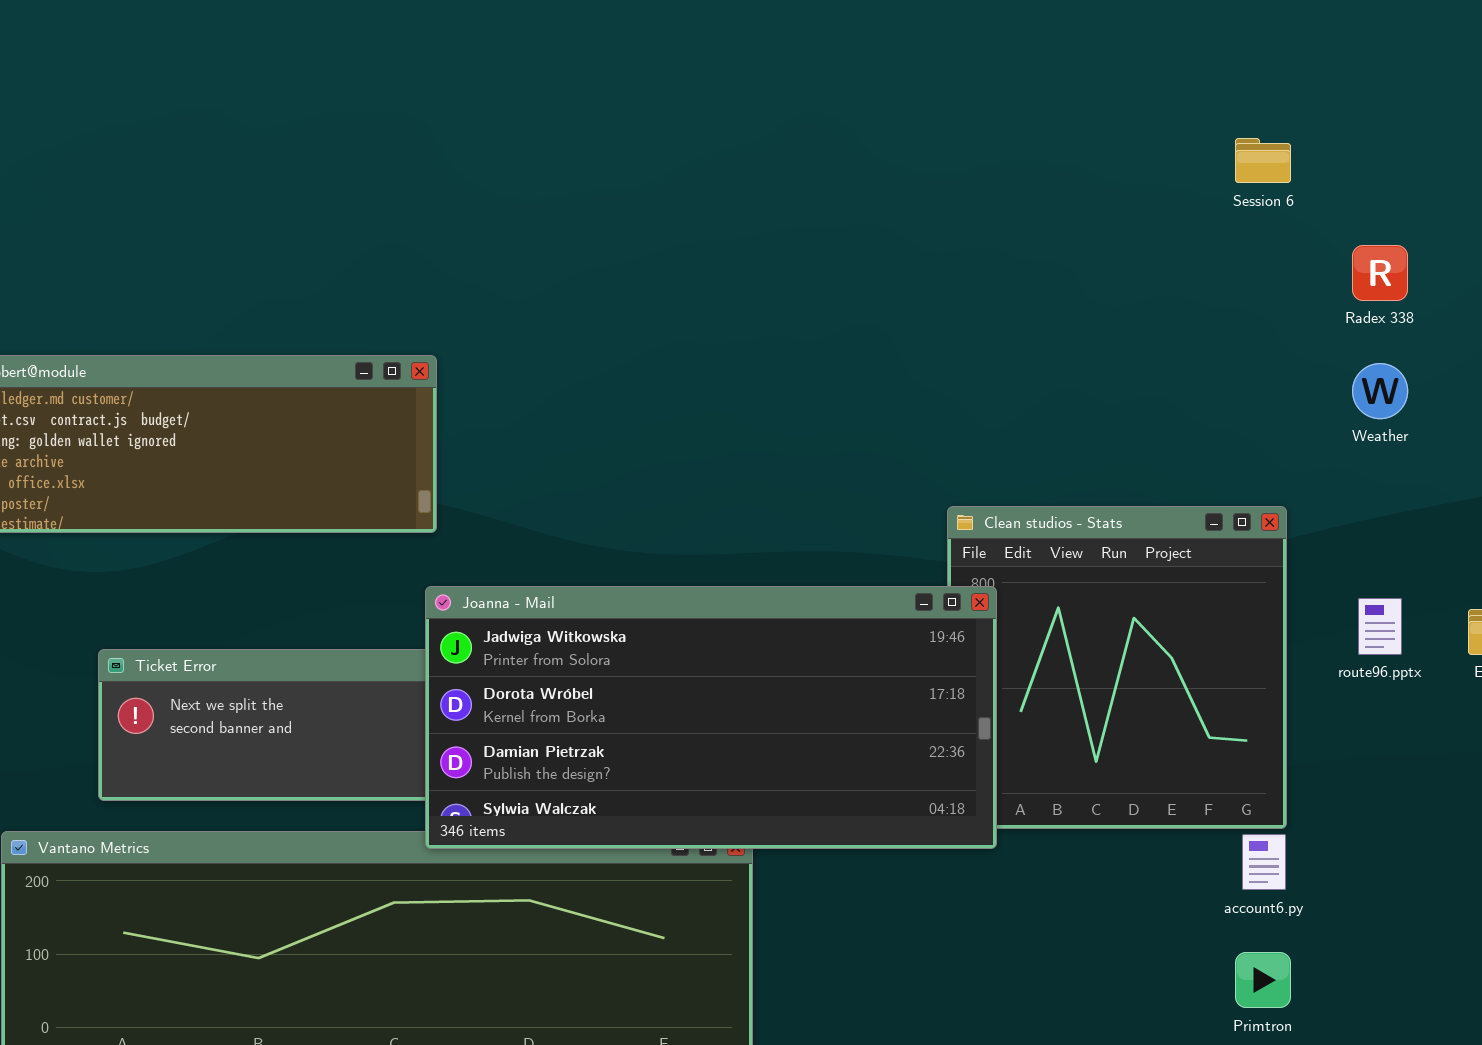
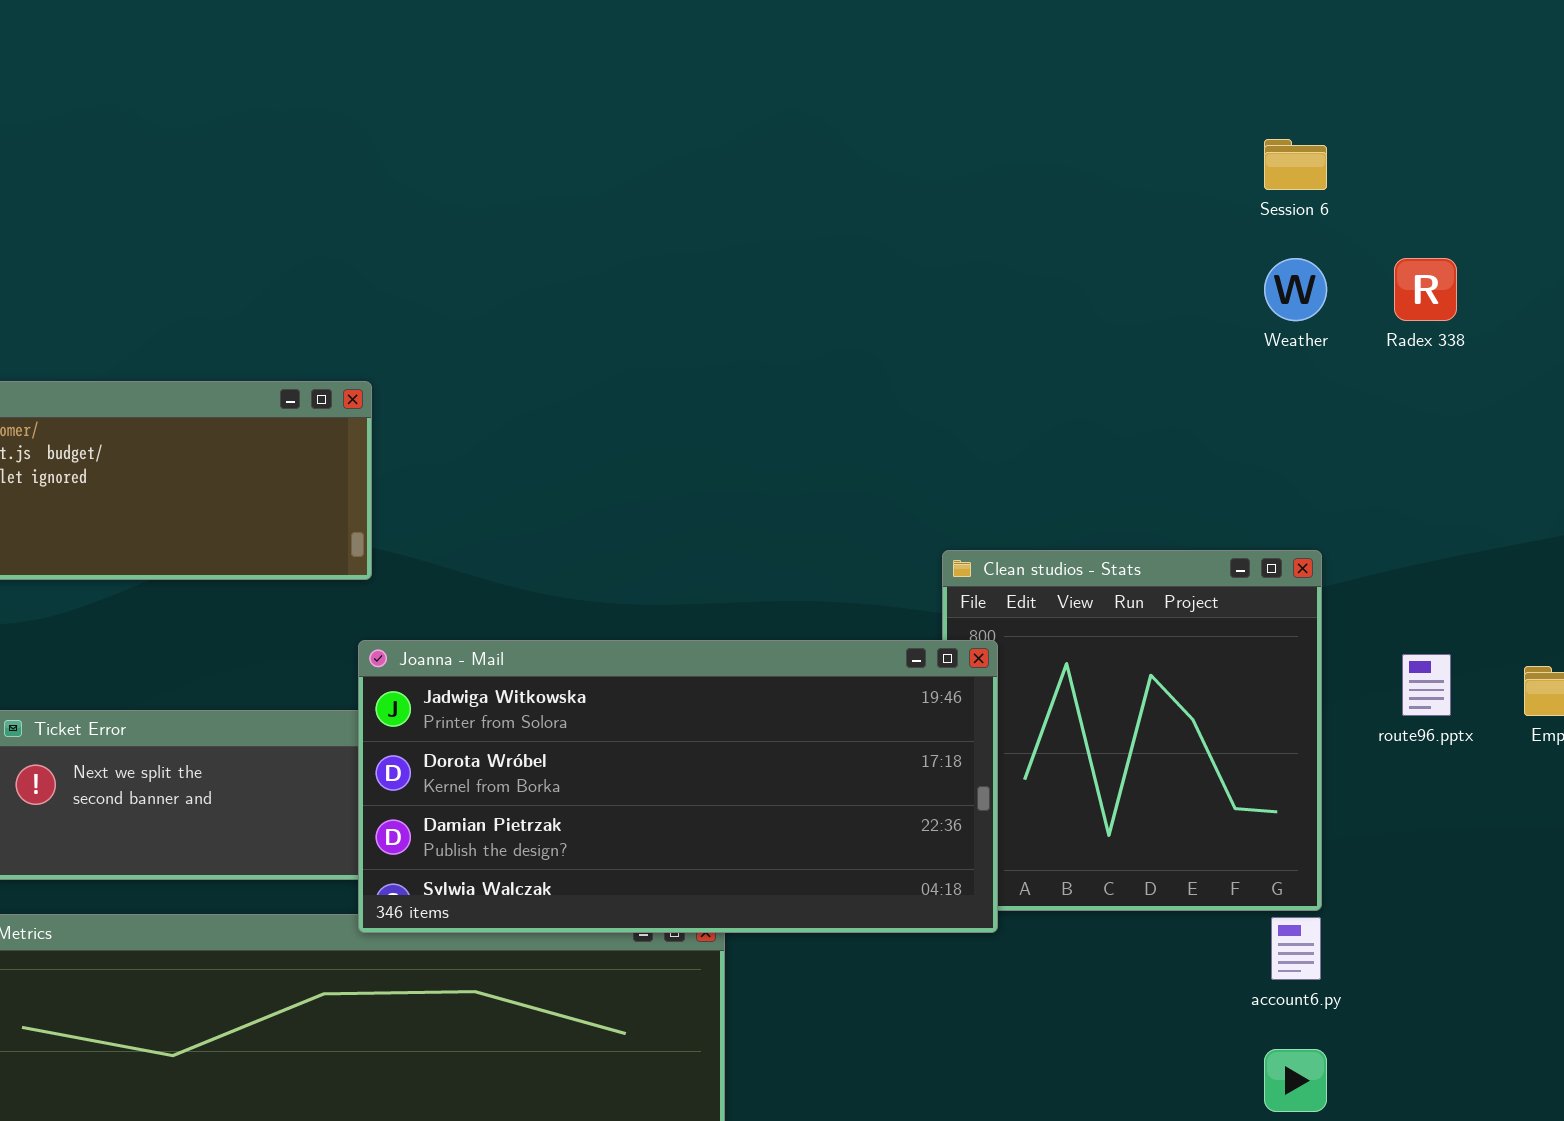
Weather: [1352,363,1408,419] -> [1264,258,1327,321], moved

